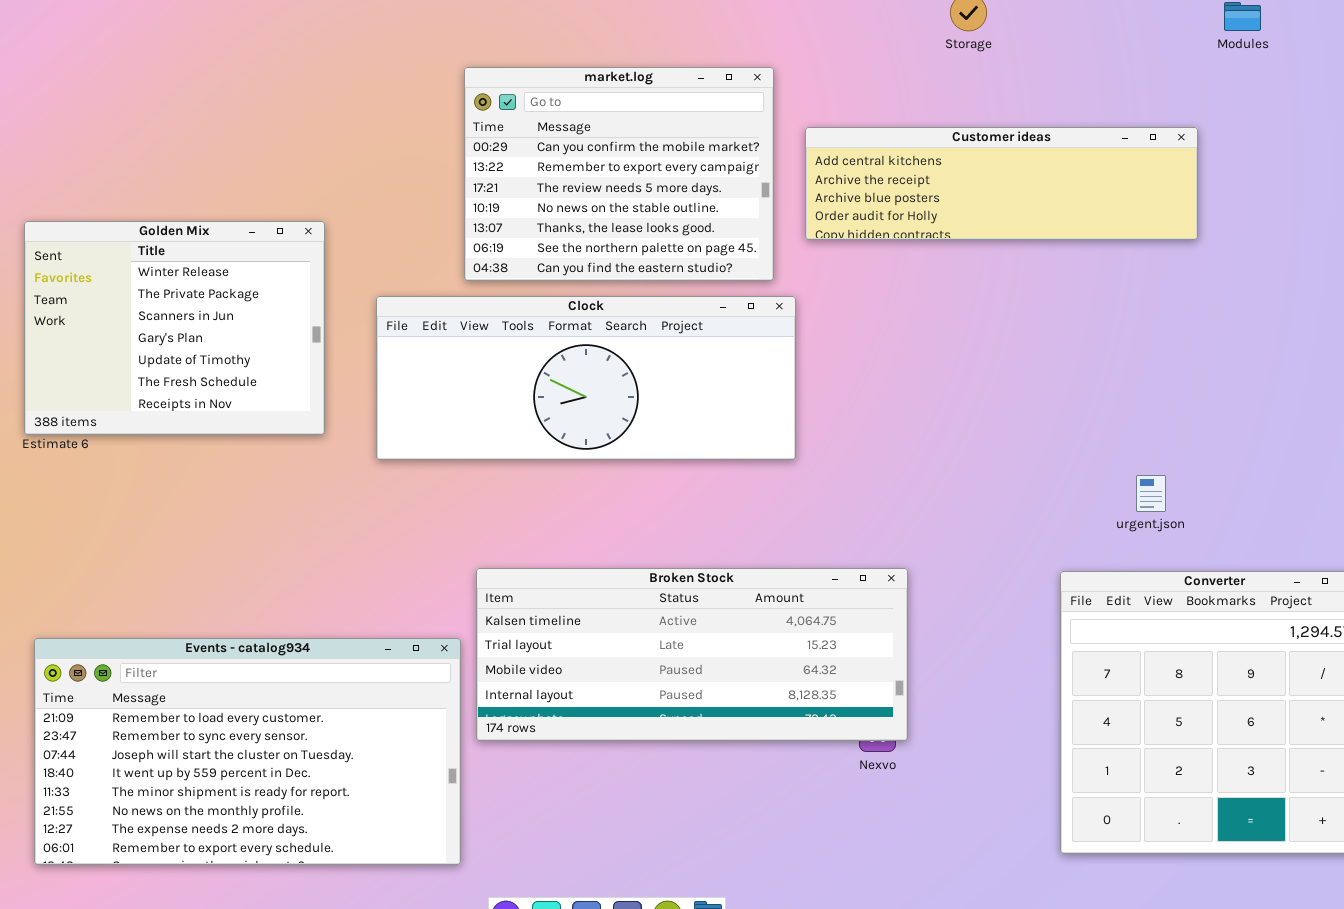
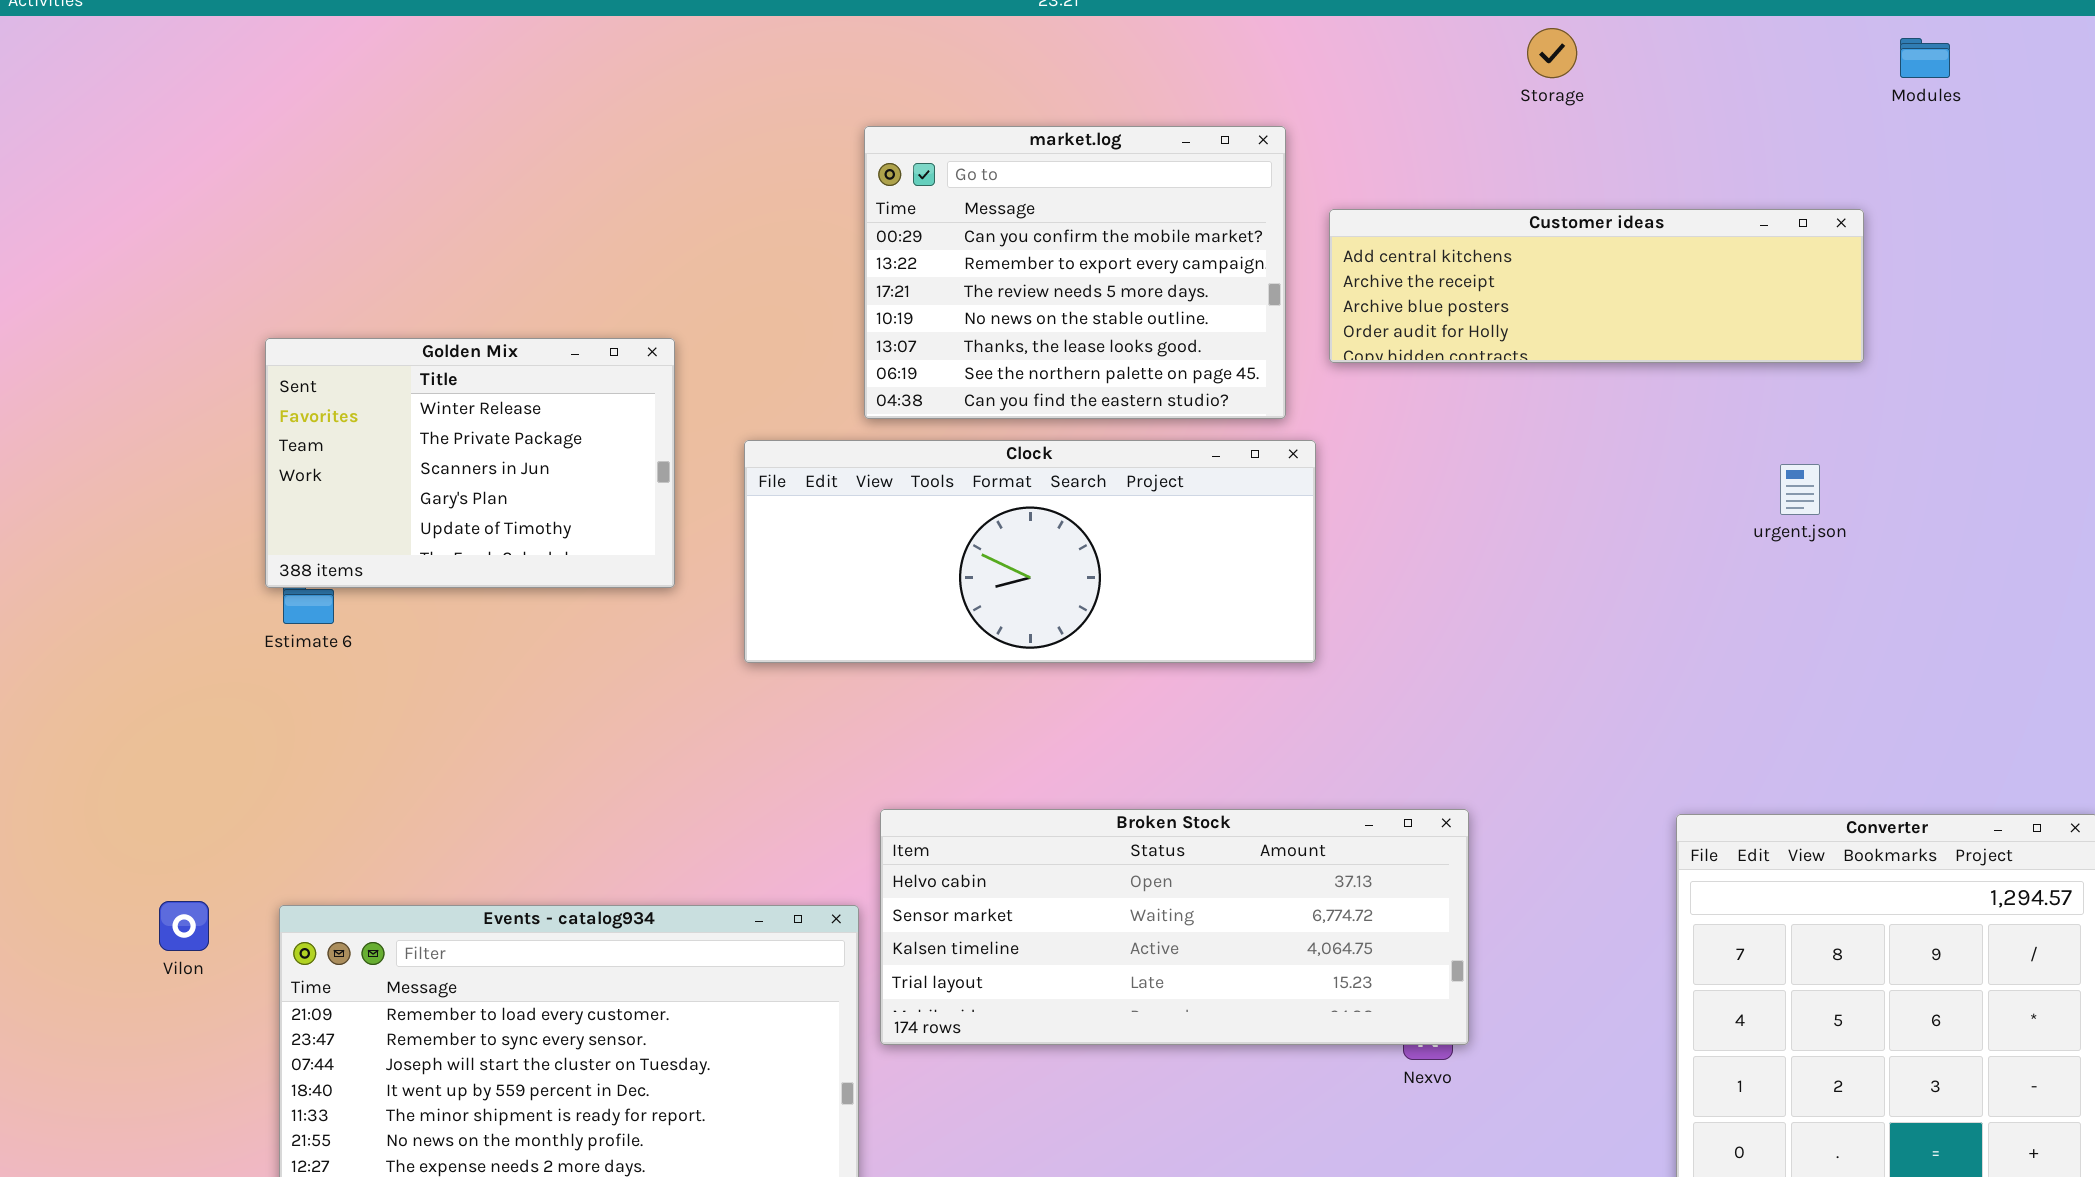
Golden Mix: [24,221,325,435] -> [265,338,675,588], resized
urgent.json: [1136,475,1166,512] -> [1780,464,1820,515], moved
Broken Stock: [476,568,908,741] -> [880,809,1469,1045], scrolled up 2 rows

